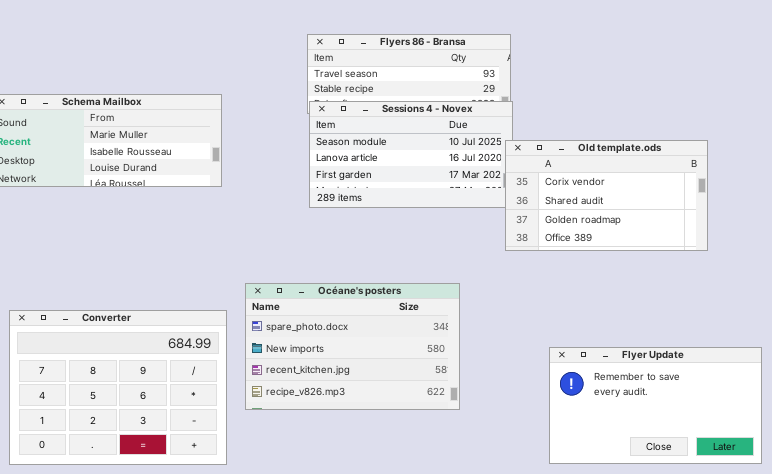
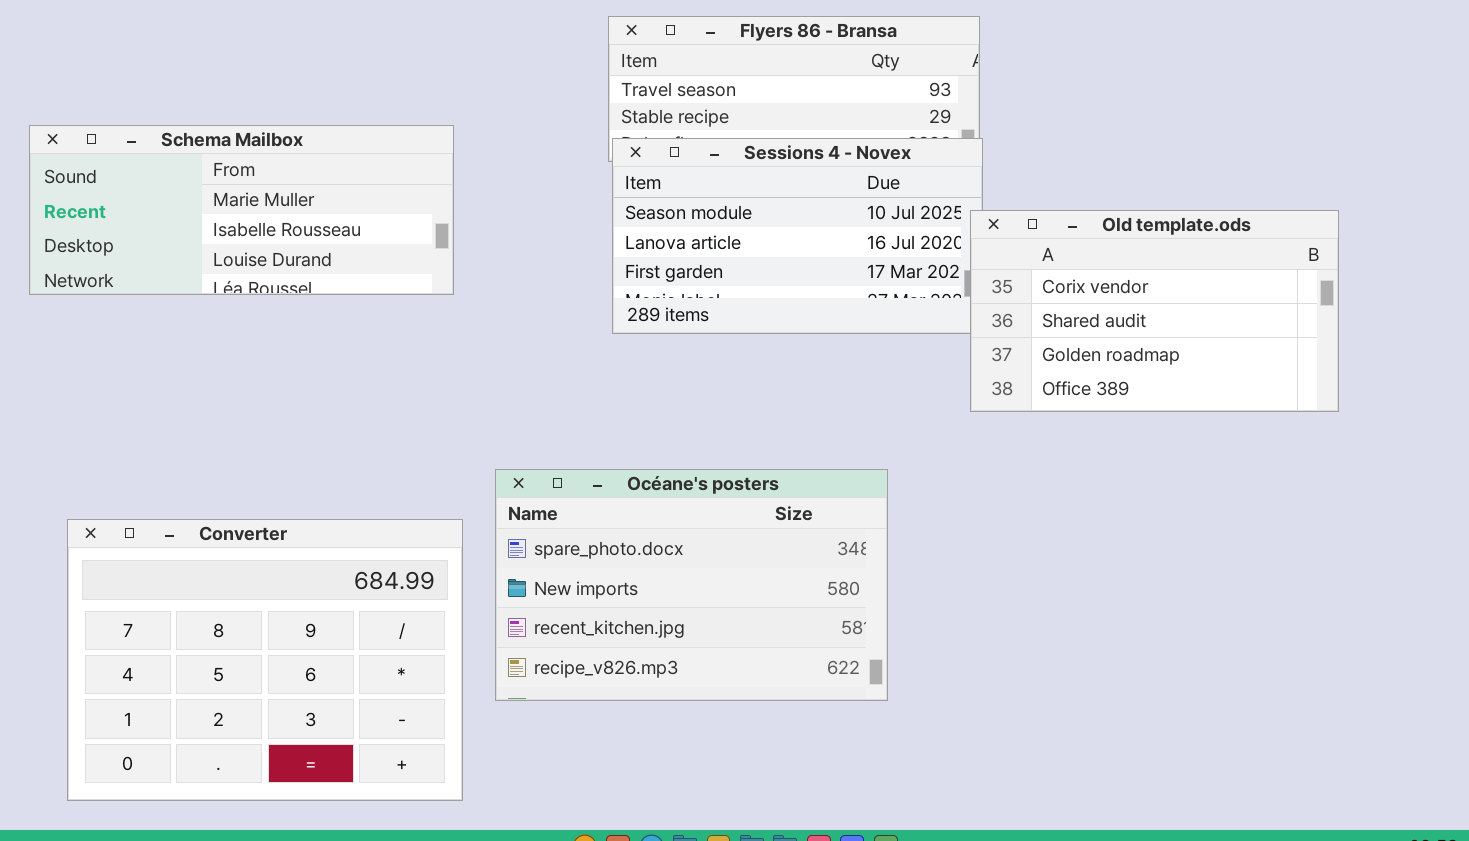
Flyer Update: [549,347,762,464] -> none, closed

